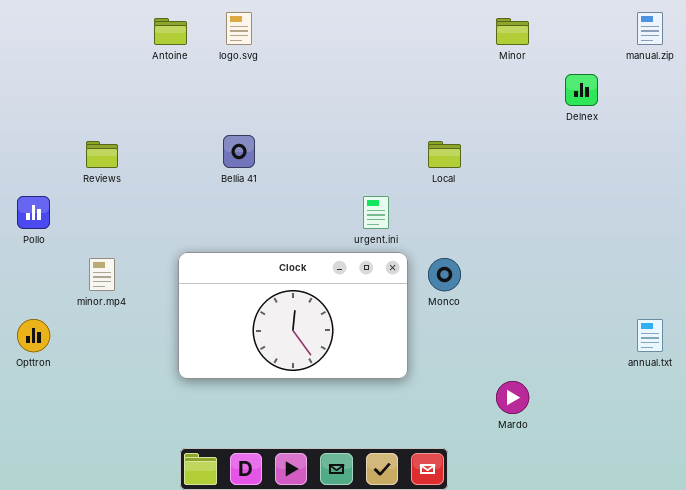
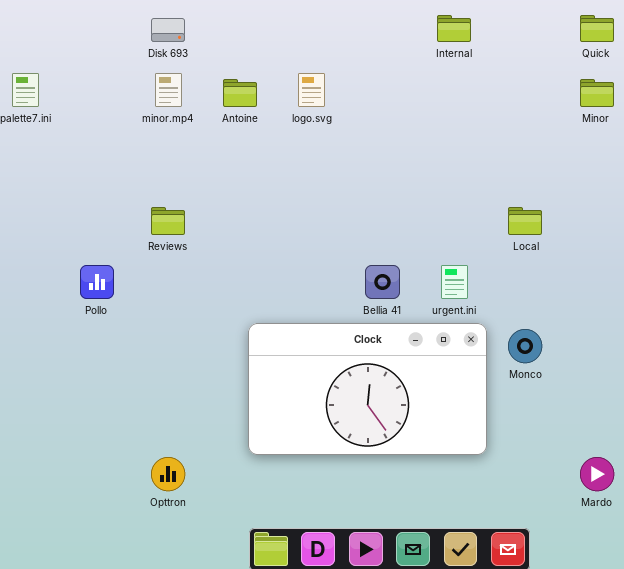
Bellia 41: [223,135,255,168] -> [365,265,400,299], moved
minor.mp4: [89,258,115,291] -> [155,73,182,107], moved
Opttron: [17,319,50,352] -> [151,457,185,491], moved

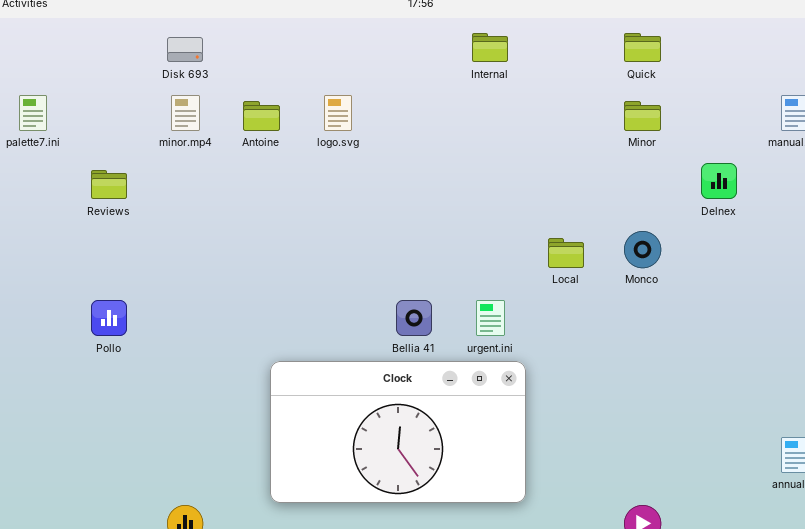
Reviews: [151,207,185,235] -> [91,170,127,199], moved
Monco: [508,329,542,363] -> [624,231,661,268], moved

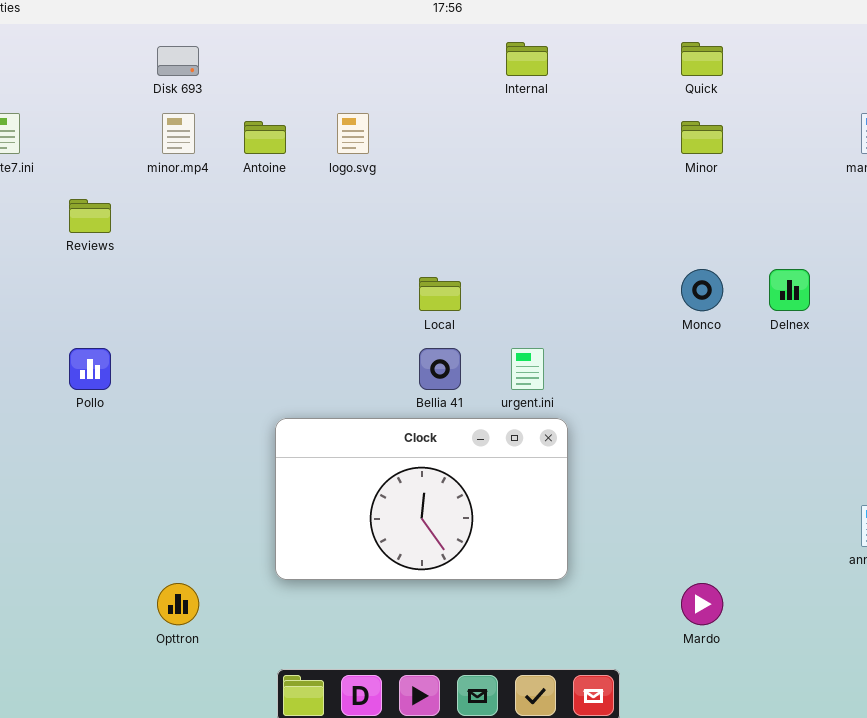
Delnex: [701,163,737,199] -> [769,269,810,311], moved
Local: [548,238,584,268] -> [419,277,461,311], moved

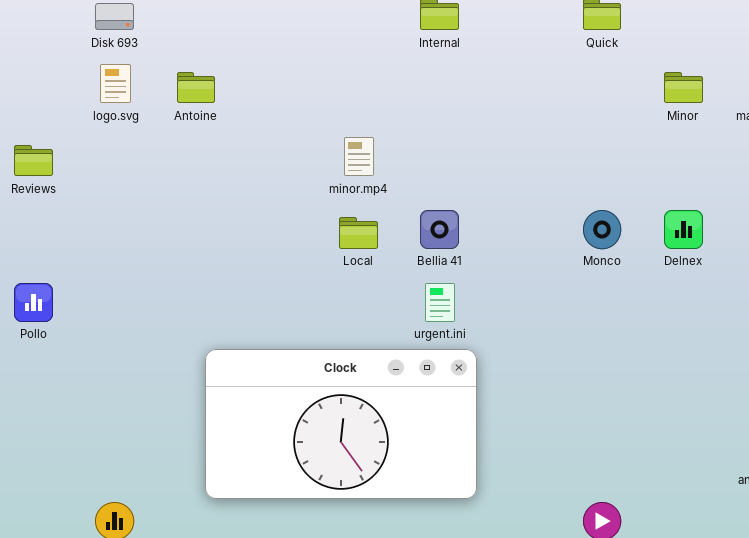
minor.mp4: [162,113,195,154] -> [344,137,374,176], moved
logo.svg: [337,113,369,154] -> [100,64,131,103], moved
Minor: [681,121,723,154] -> [664,72,703,103], moved
Bellia 41: [419,348,461,390] -> [420,210,459,249], moved

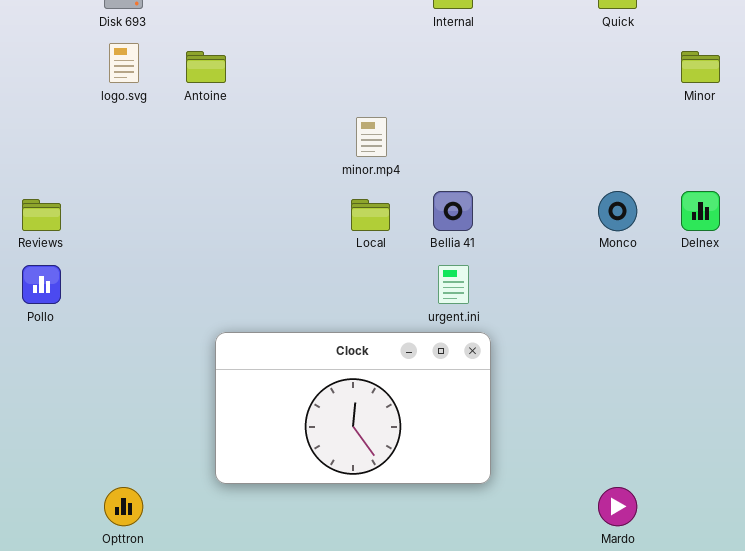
Reviews: [14,145,53,176] -> [22,199,61,231], moved

